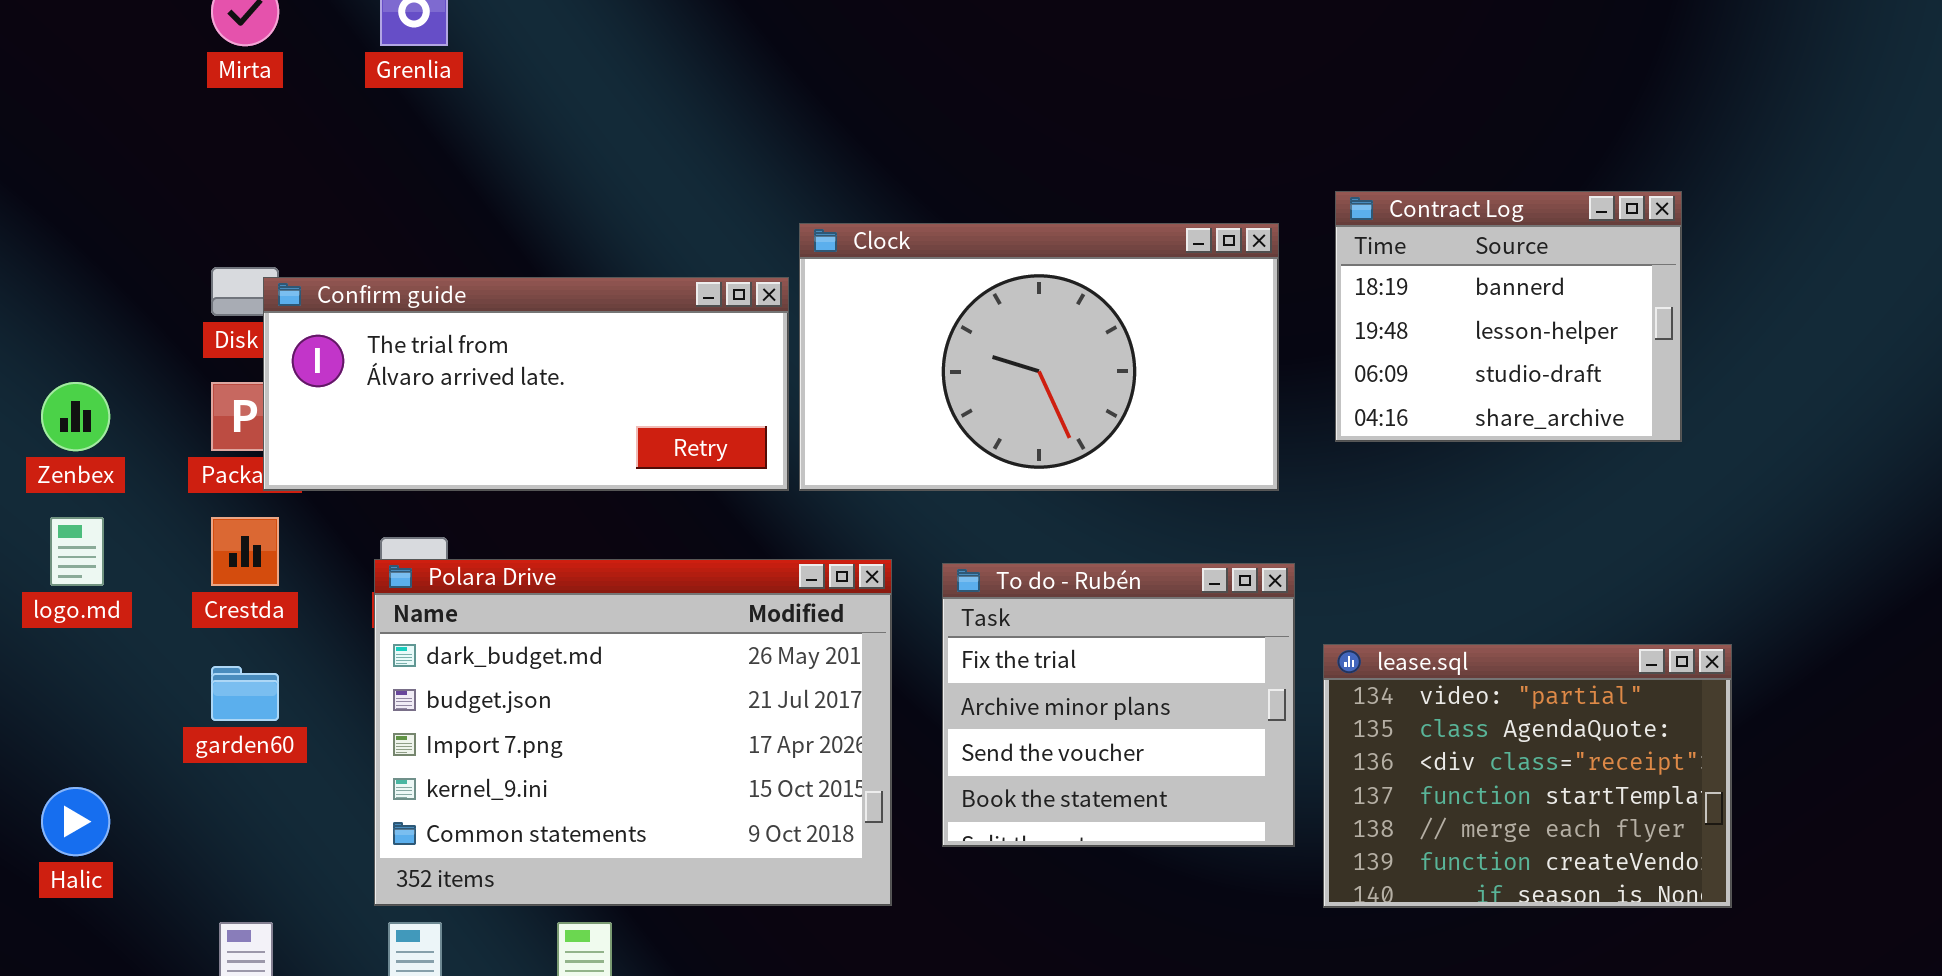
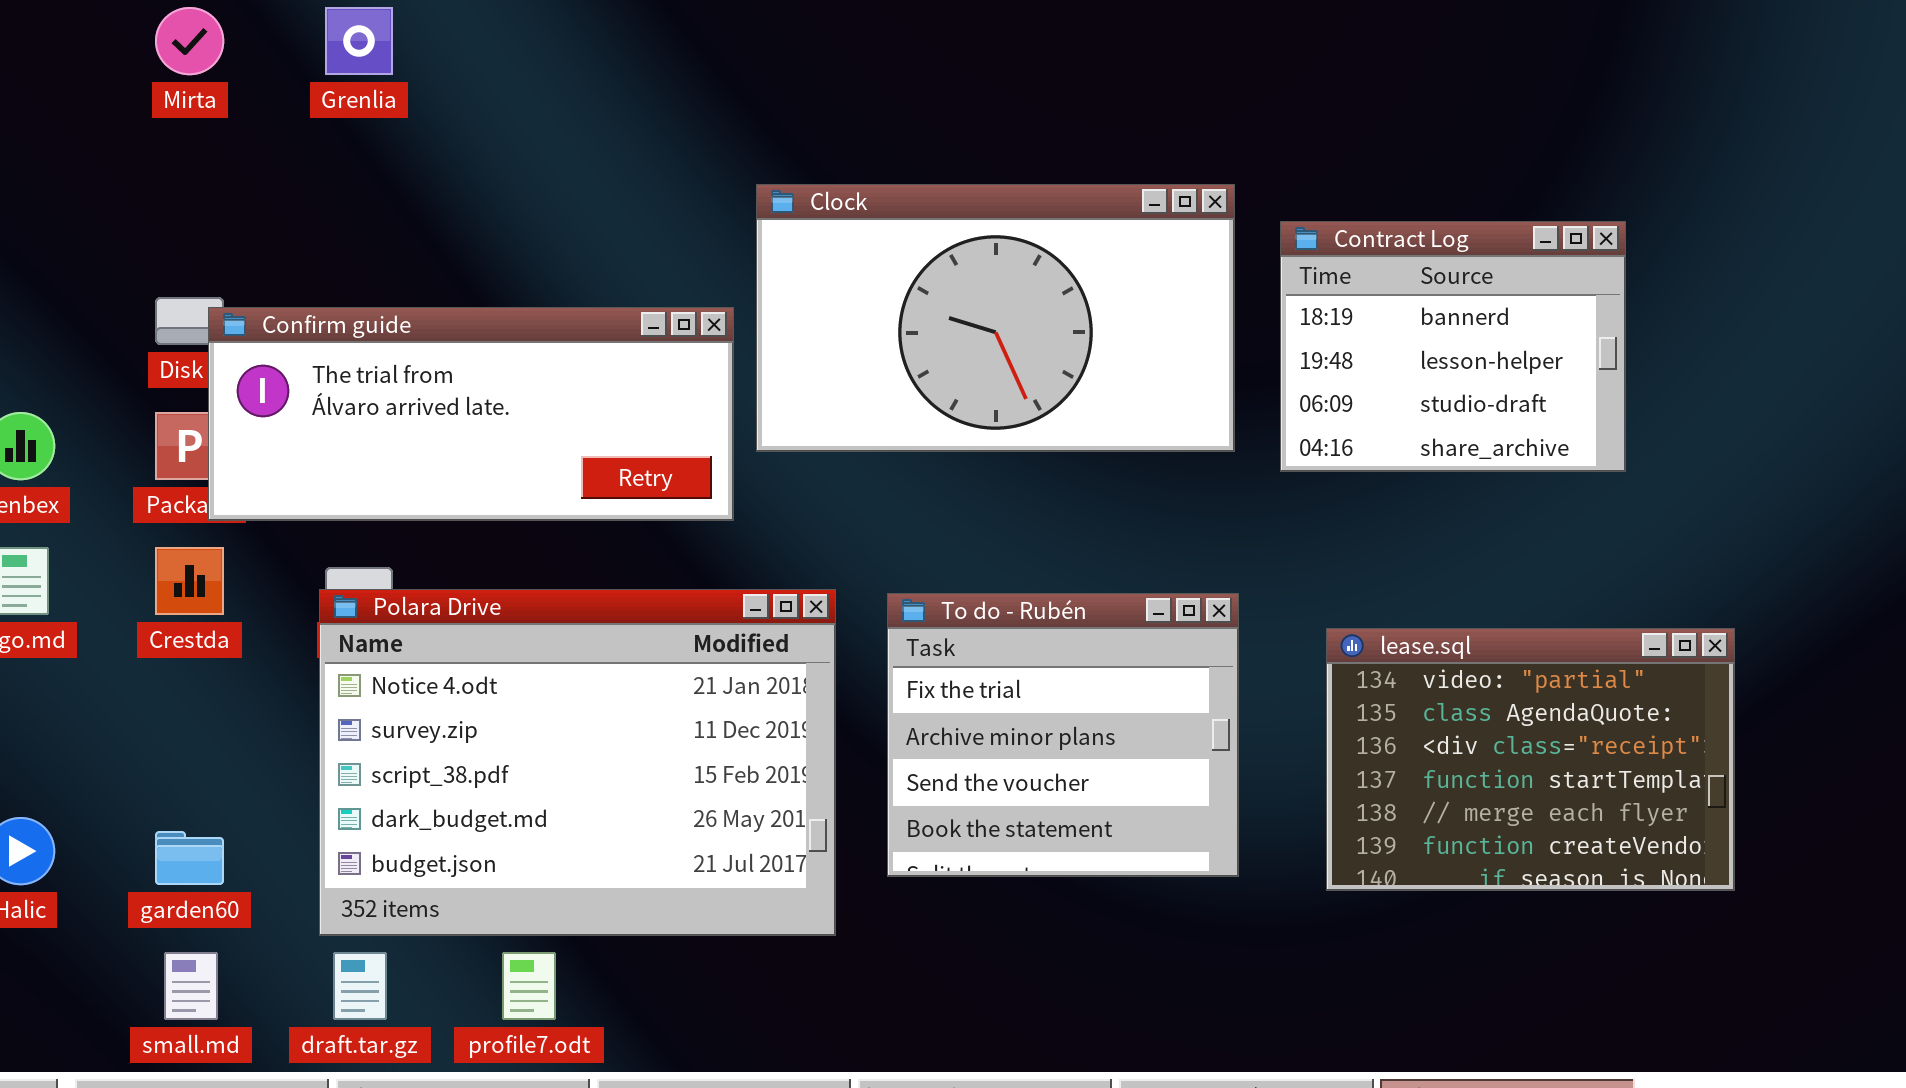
Clock: [799,223,1279,491] -> [756,184,1235,452], moved
Polara Drive: [374,559,892,906] -> [319,589,836,936], scrolled up 3 rows
lease.sql: [1323,644,1732,908] -> [1326,628,1735,891], moved
garden60: [211,666,279,721] -> [155,831,224,885], moved

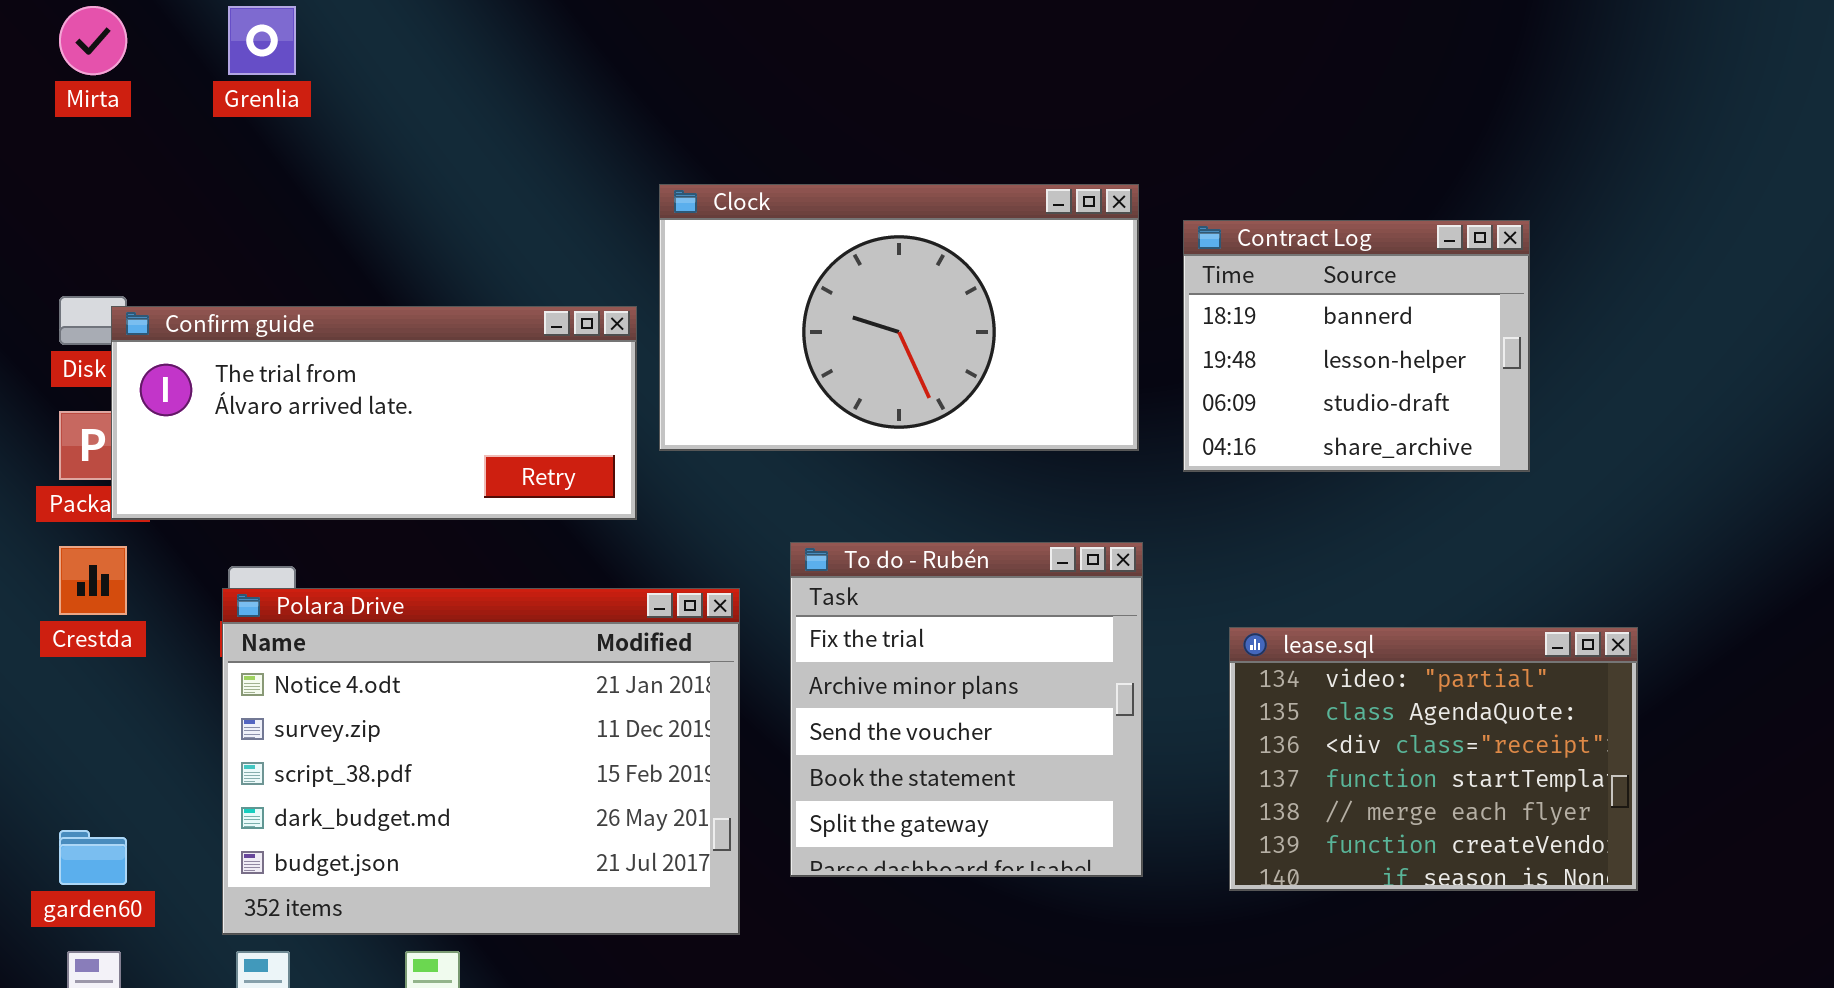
To do - Rubén: [887,593,1239,877] -> [790,542,1143,877], resized

